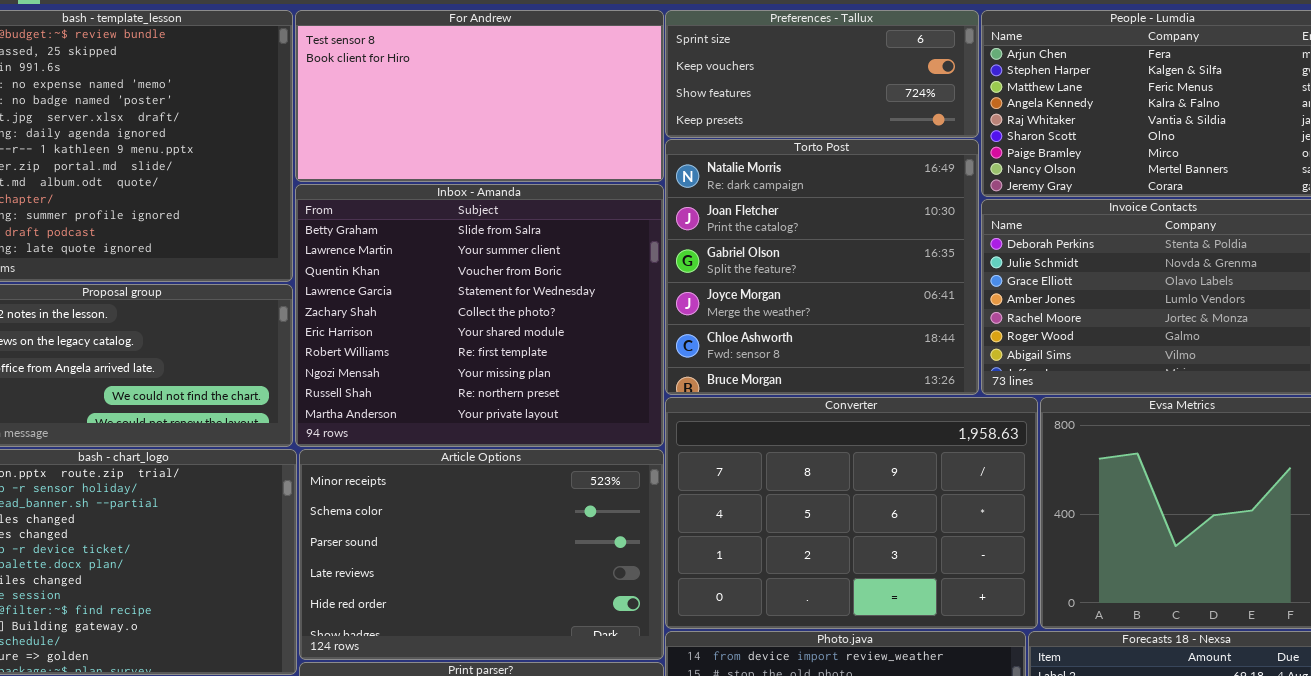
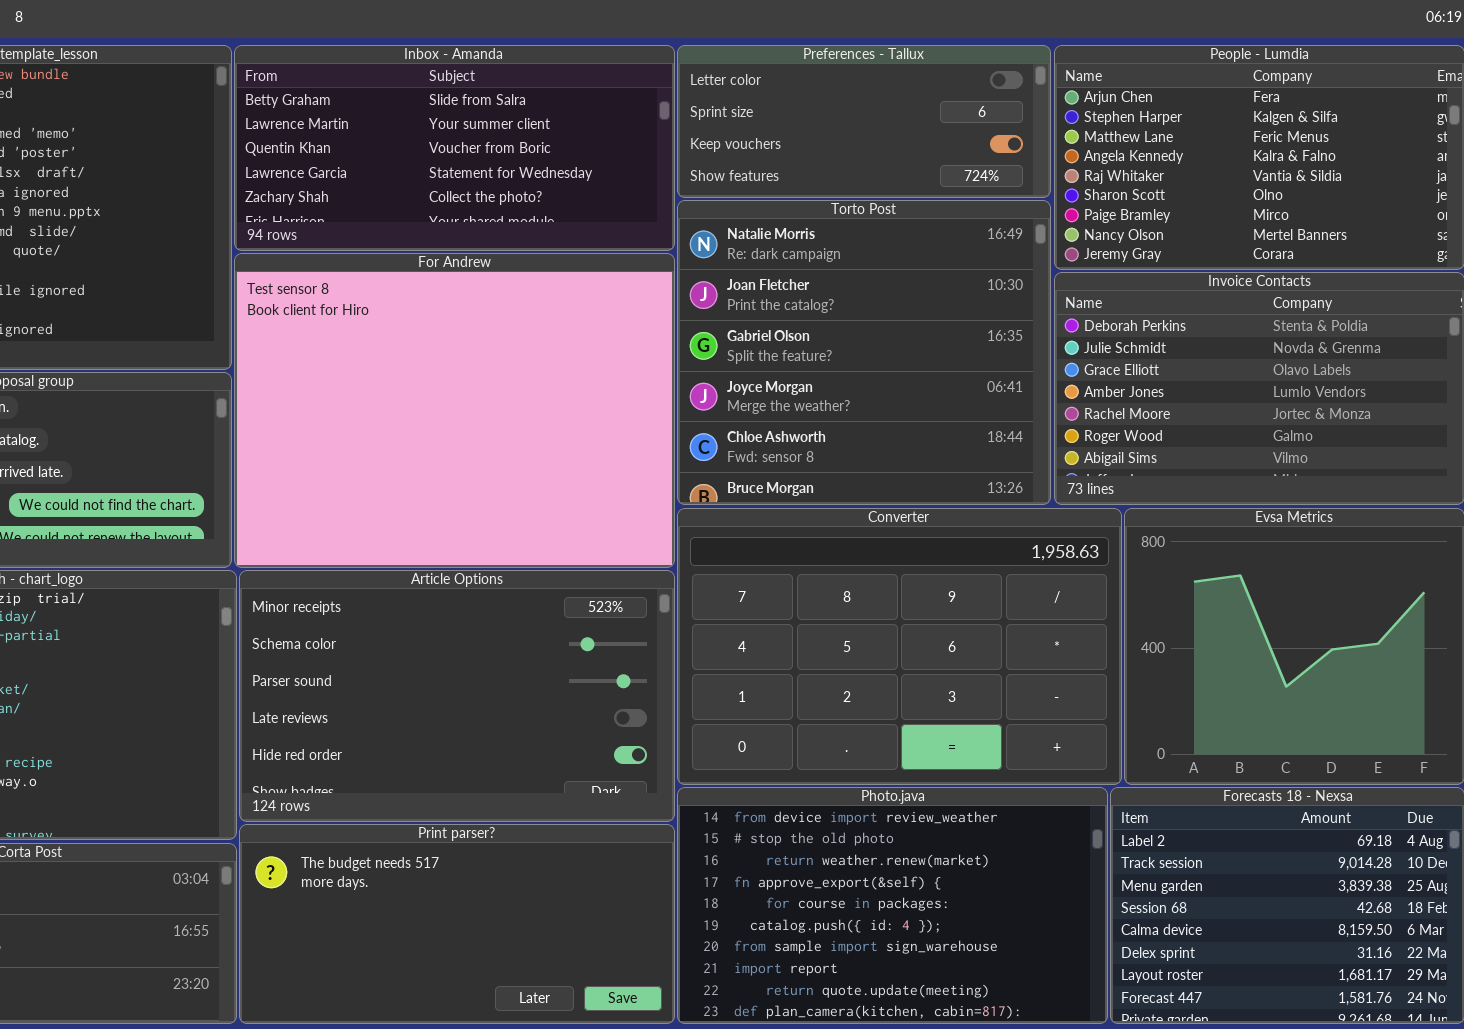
For Andrew: [295,10,664,182] -> [234,253,675,568], moved, resized
Preferences - Tallux: [665,10,979,138] -> [677,45,1051,198], scrolled up 1 row
Inbox - Amanda: [295,184,664,447] -> [234,45,675,251], moved, resized

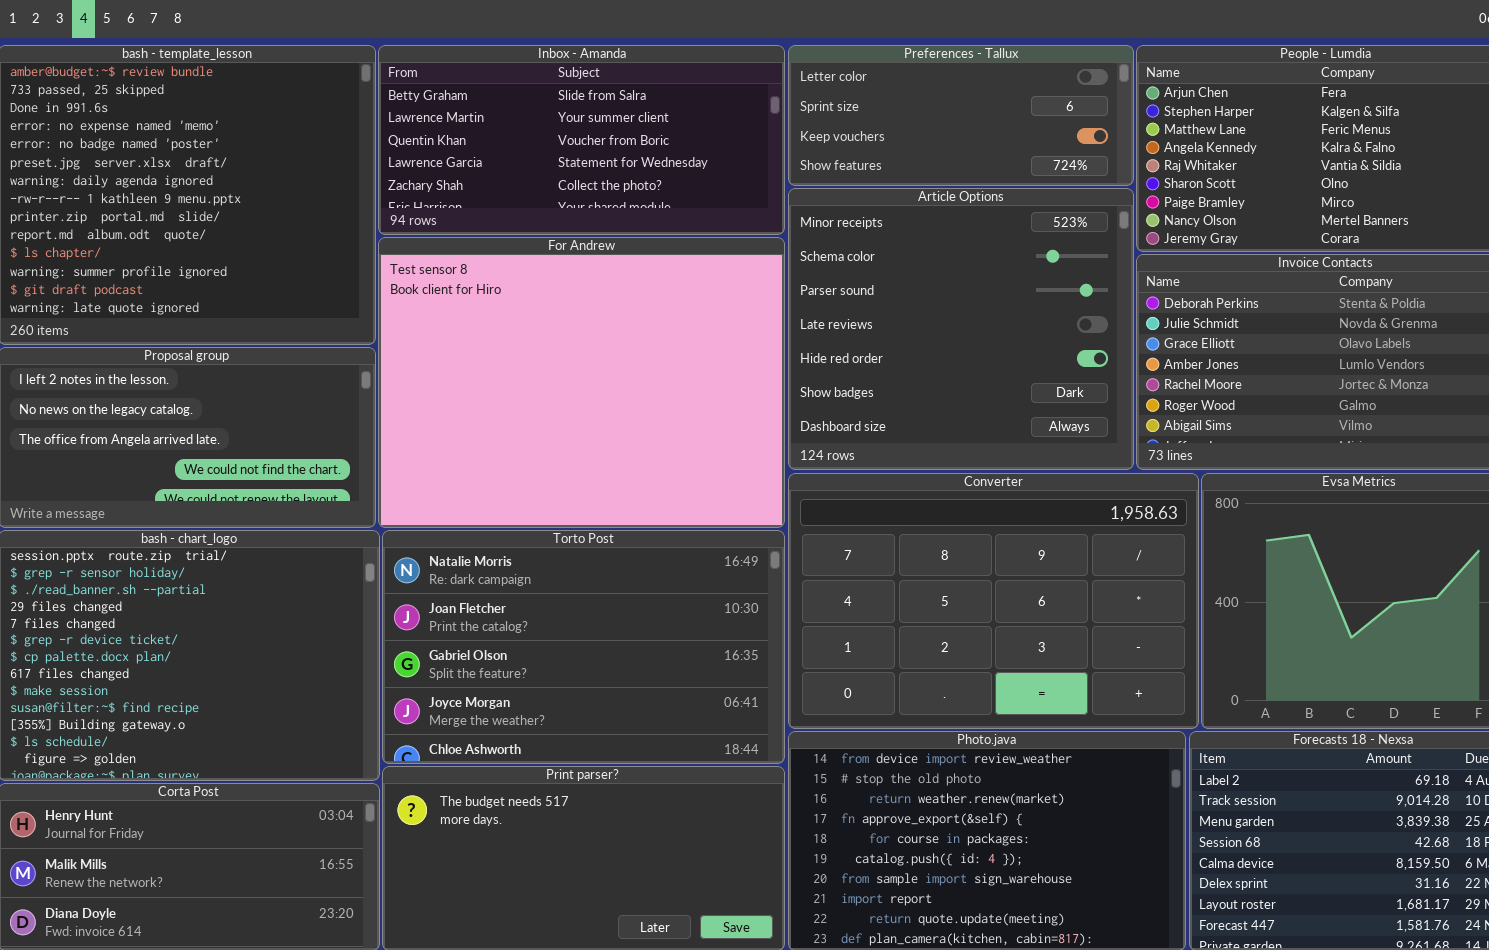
Torto Post: [677,200,1051,505] -> [382,530,785,764], moved, resized
Article Options: [239,570,675,822] -> [788,188,1134,470], moved, resized

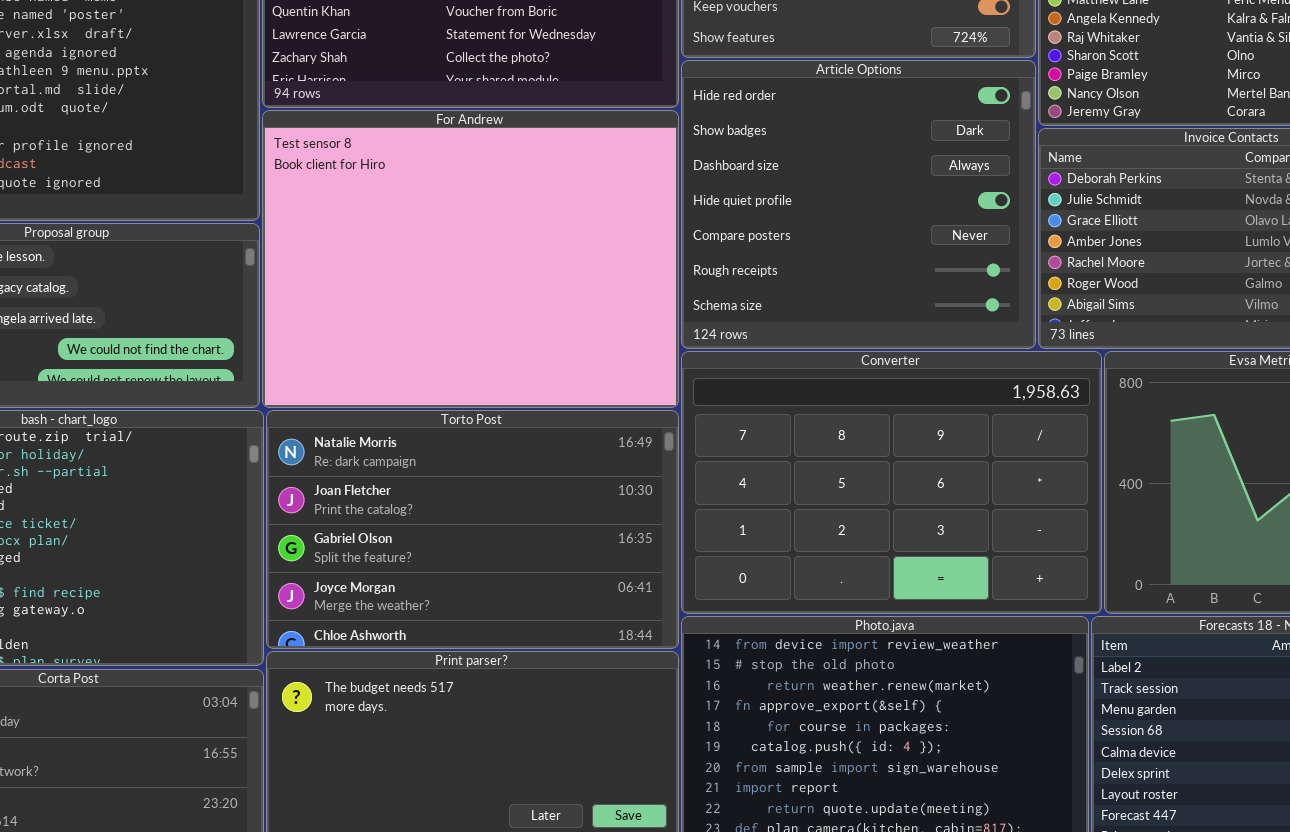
Article Options: [788,188,1134,470] -> [681,60,1036,349], scrolled down 4 rows

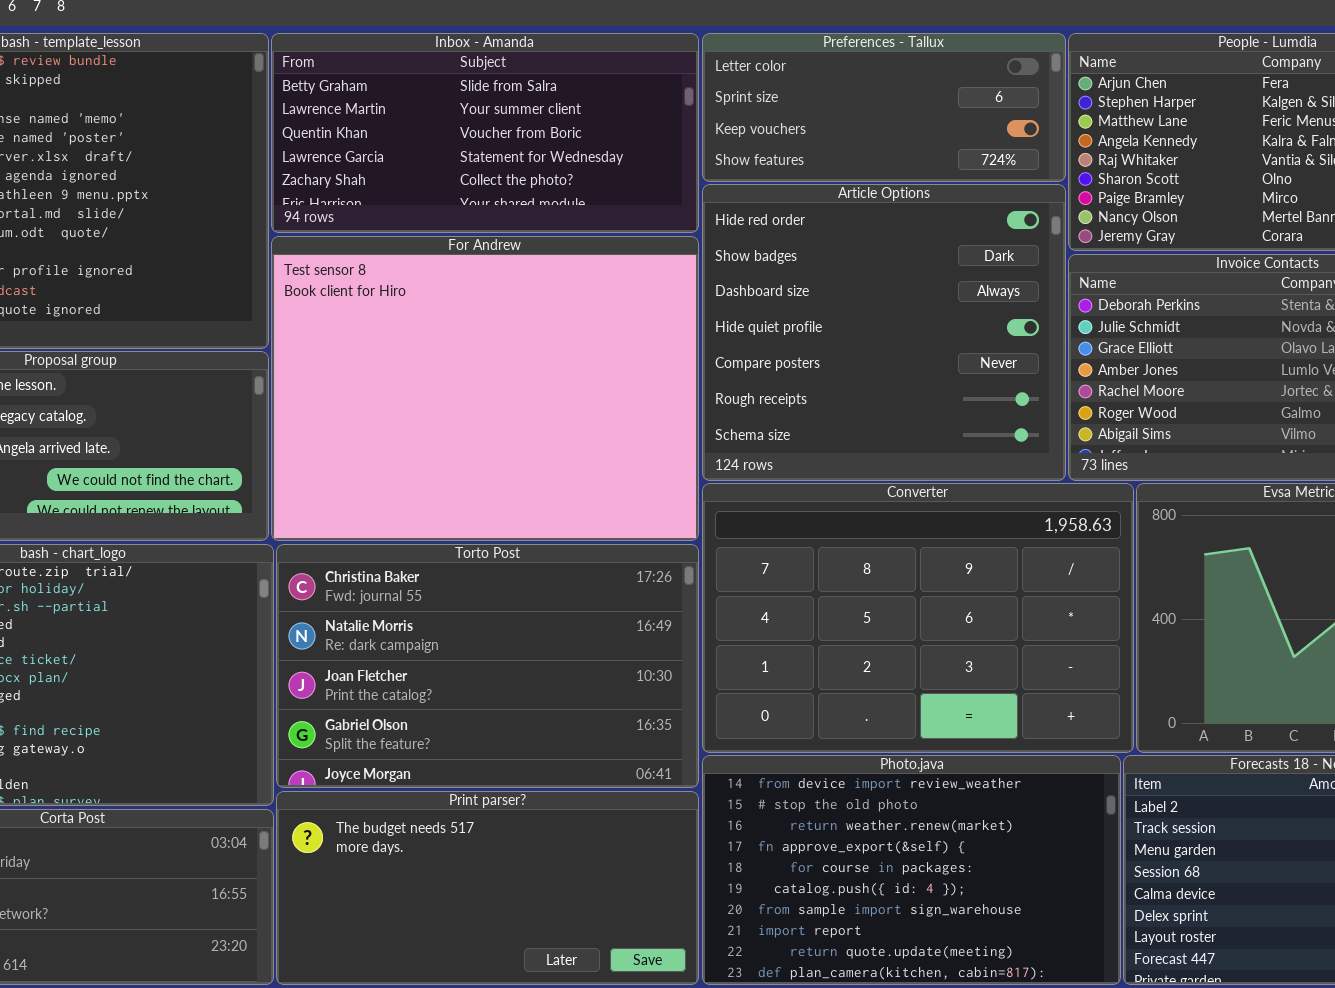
Torto Post: [266,410,679,649] -> [276,544,699,788], scrolled up 1 row

